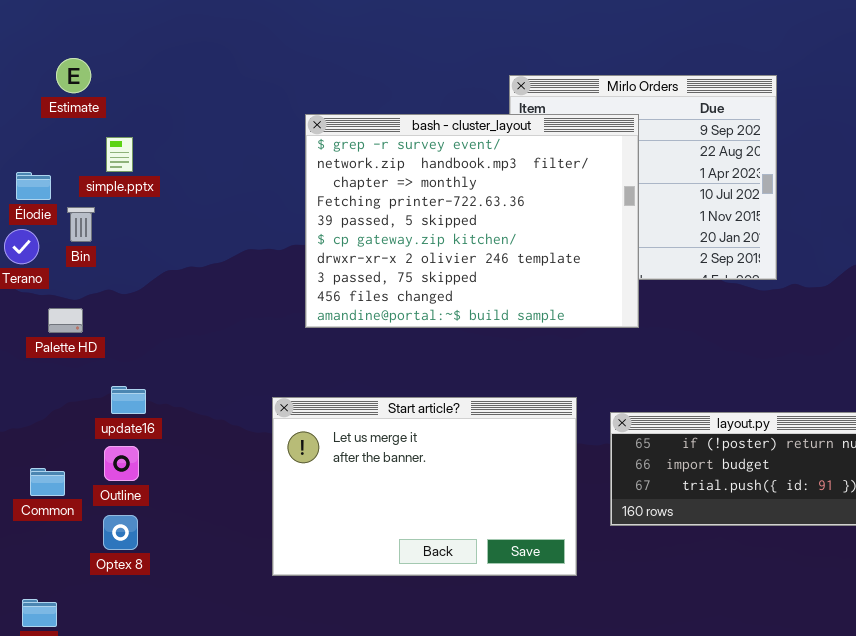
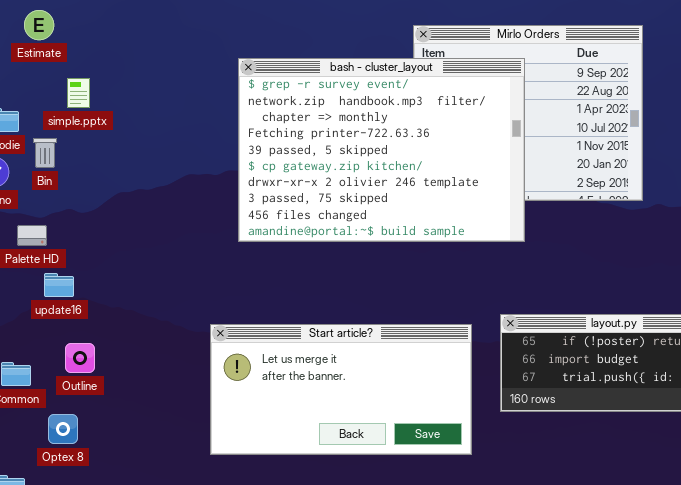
update16: [111,386,146,414] -> [44,273,74,297], moved
Start article?: [272,397,577,576] -> [210,324,472,455], resized
Optex 8: [103,515,138,550] -> [48,414,78,444], moved

